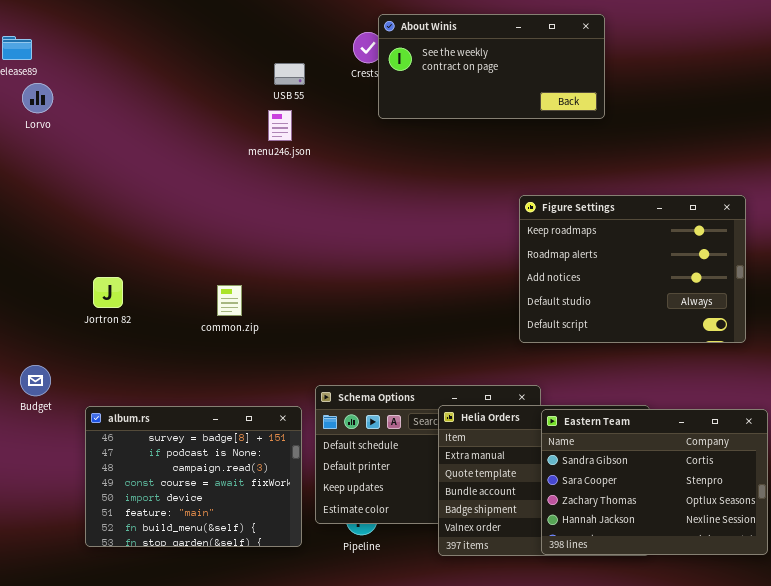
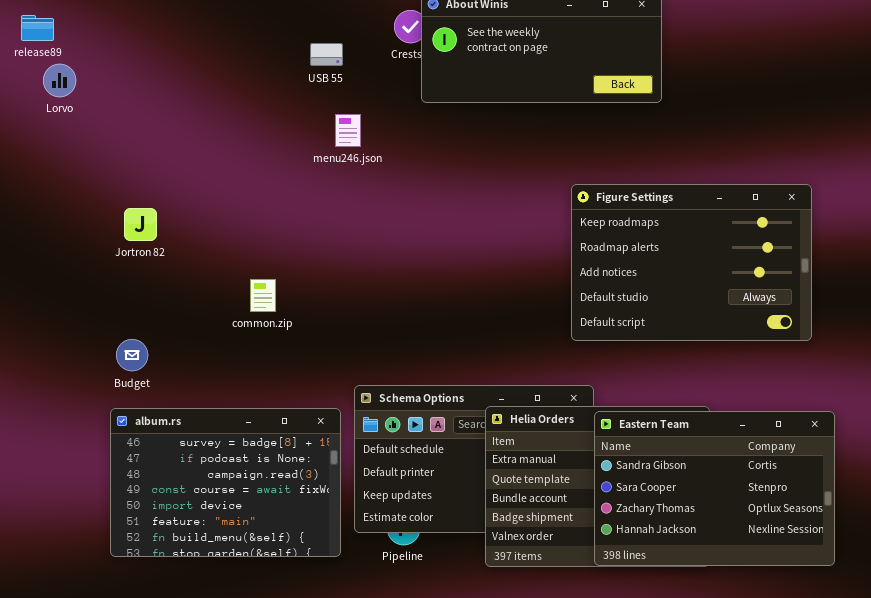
menu246.json: [268,110,292,141] -> [335,114,361,147], moved
Jortron 82: [93,277,123,308] -> [124,208,157,241], moved
Budget: [20,365,51,396] -> [116,339,148,371], moved

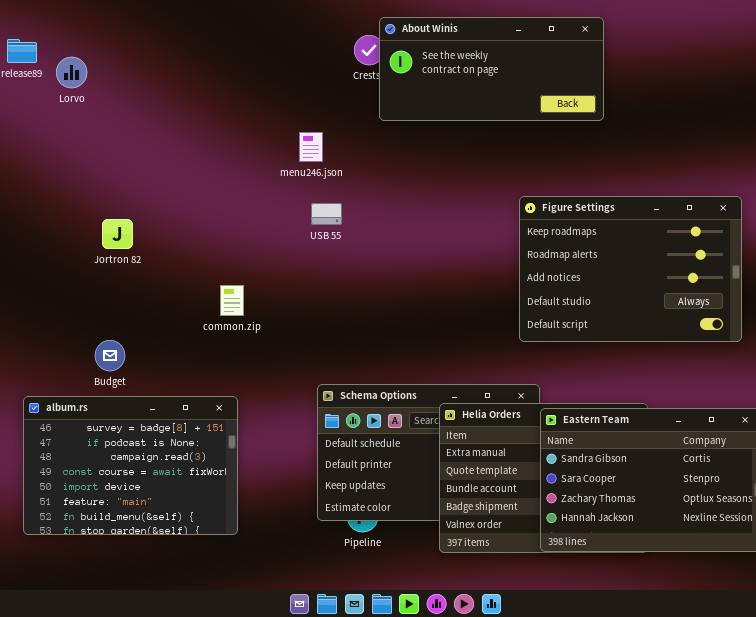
USB 55: [310,43,343,66] -> [311,203,342,225], moved
Lorvo: [43,64,76,97] -> [56,57,87,88], moved
album.rs: [110,408,341,557] -> [23,396,238,535], moved

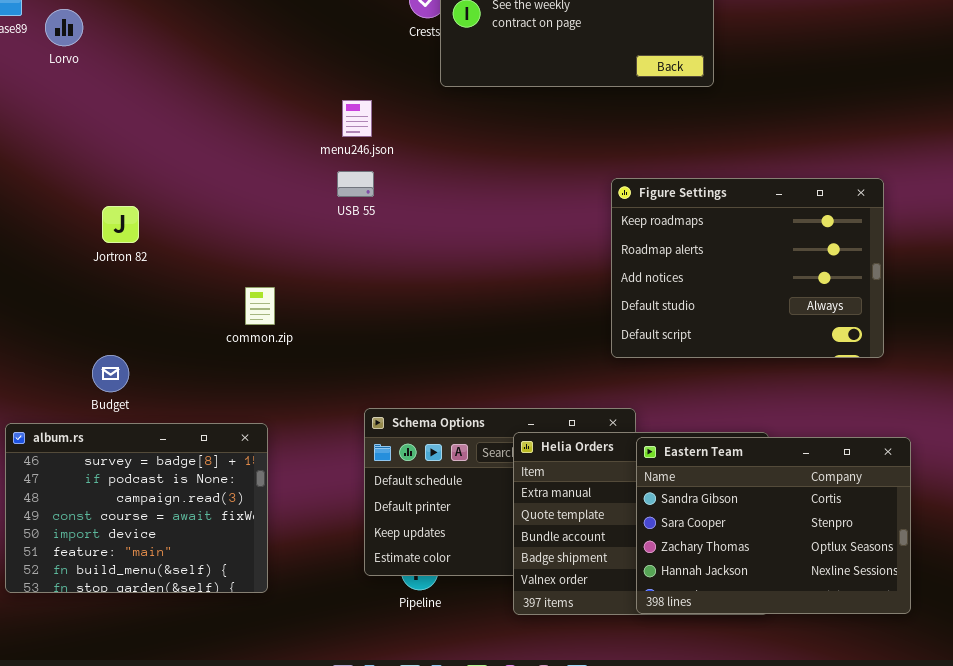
USB 55: [311,203,342,225] -> [337,171,374,197], moved

